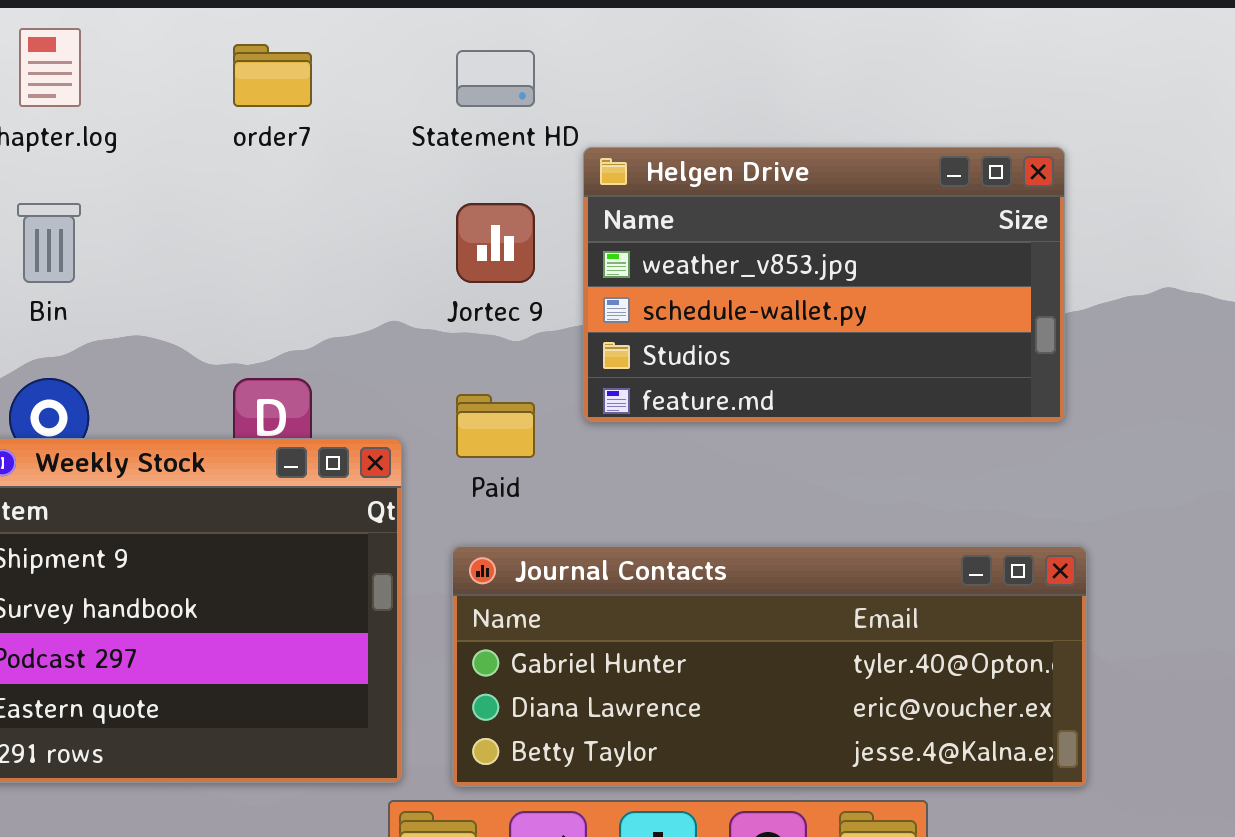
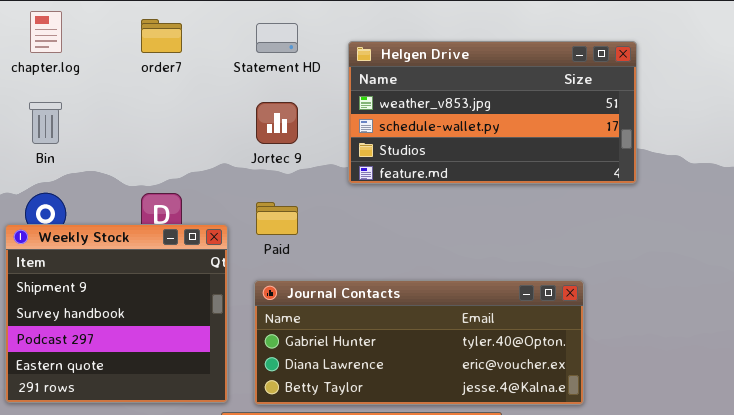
Helgen Drive: [583,147,1065,422] -> [348,41,637,184], moved, resized

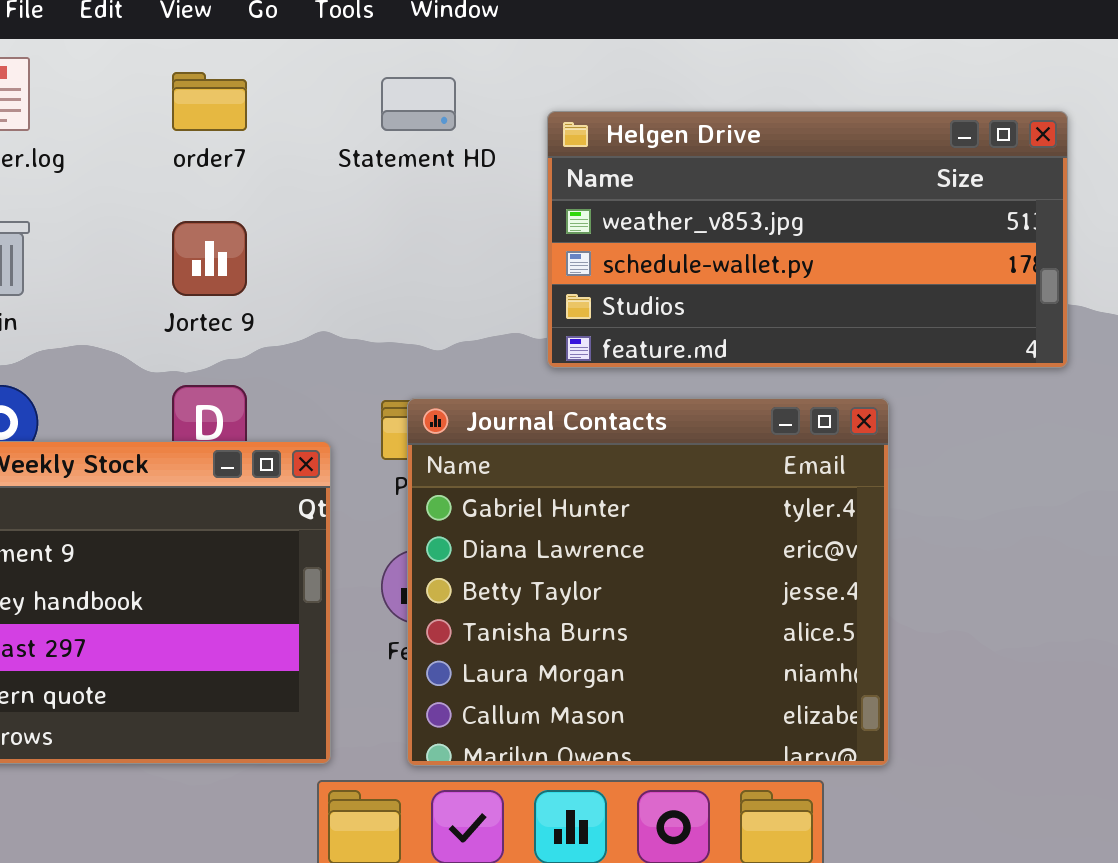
Jortec 9: [256,102,298,144] -> [172,221,247,296], moved
Journal Contacts: [254,280,584,405] -> [407,398,889,766], moved, resized

